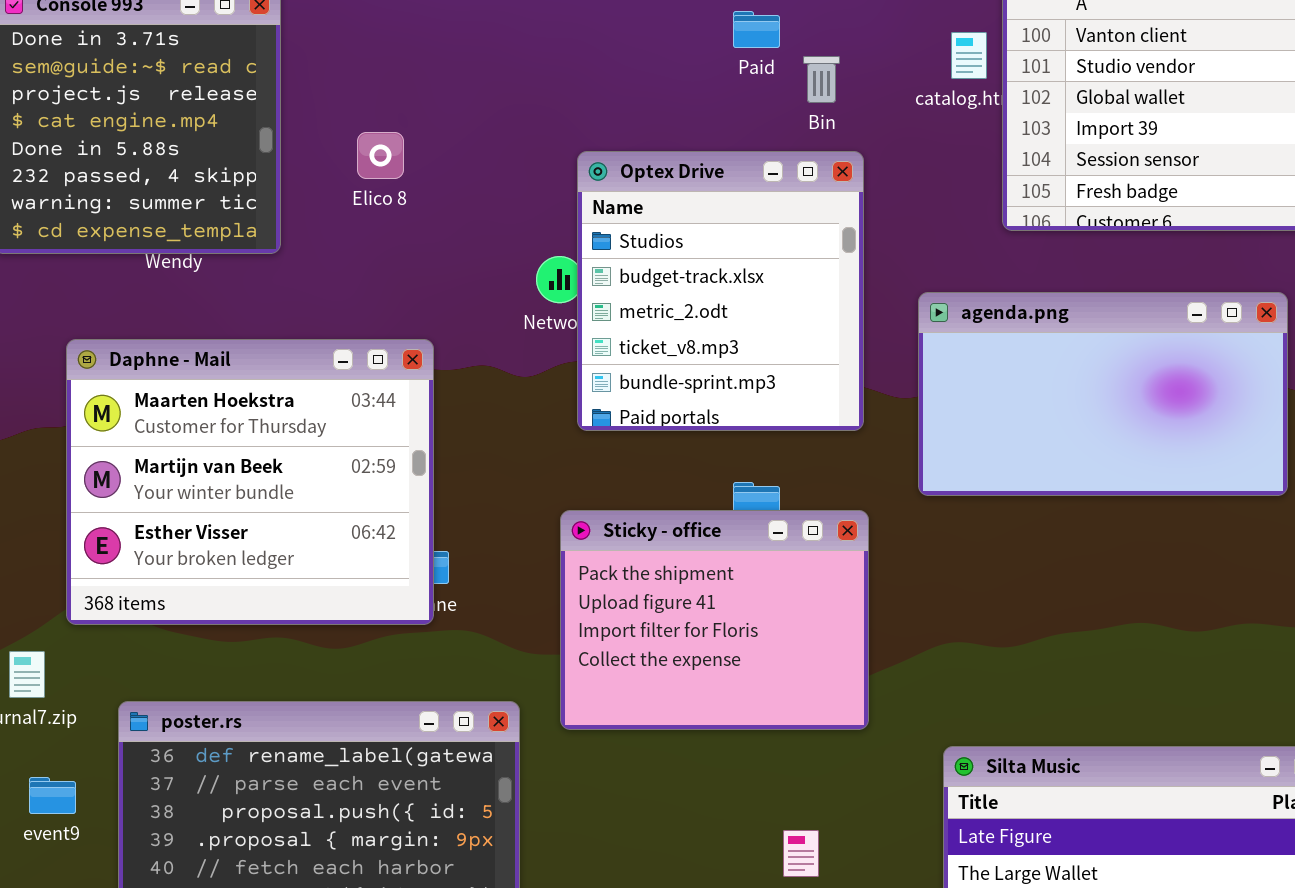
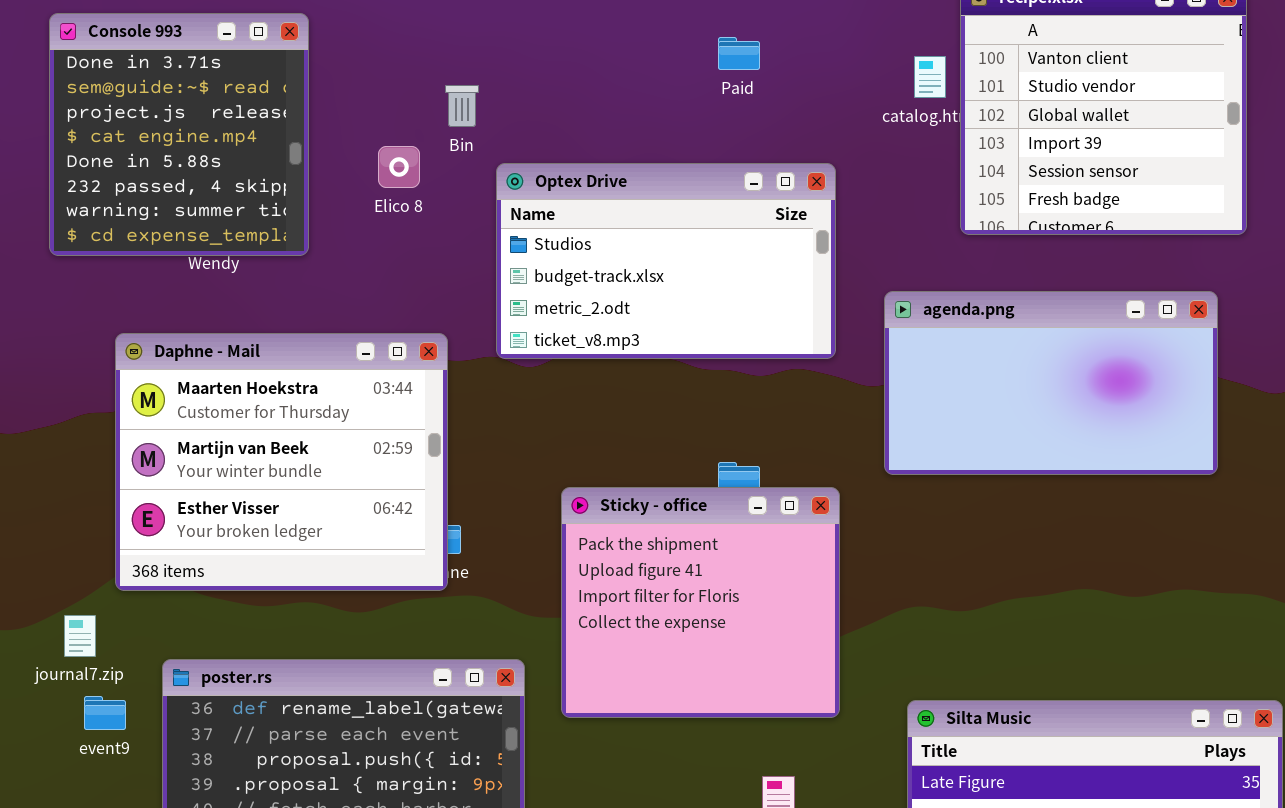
Bin: [803,56,840,103] -> [445,85,479,127], moved
Optex Drive: [577,151,864,431] -> [496,163,836,359], resized
Sticky - office: [560,510,869,730] -> [561,487,840,718], resized
event9: [29,777,76,814] -> [84,696,126,730], moved

